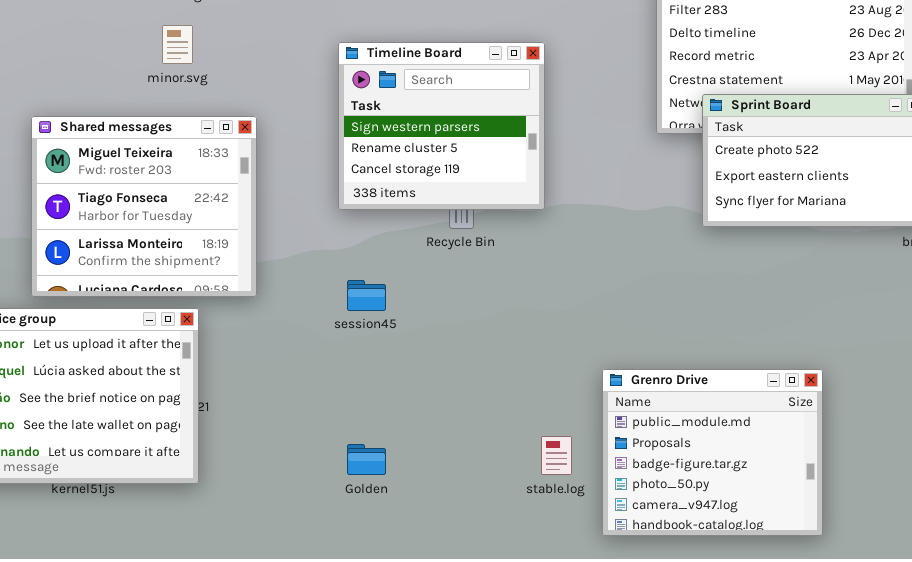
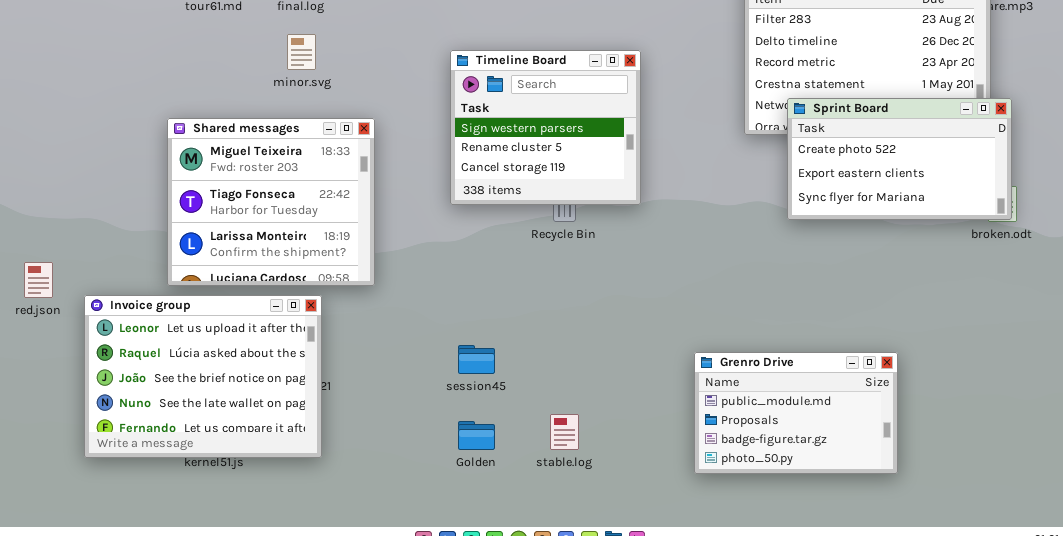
session45: [347,280,386,311] -> [458,345,495,374], moved
Grenro Drive: [602,369,823,536] -> [694,352,898,474], resized
stable.log: [541,436,572,475] -> [550,414,579,450], moved

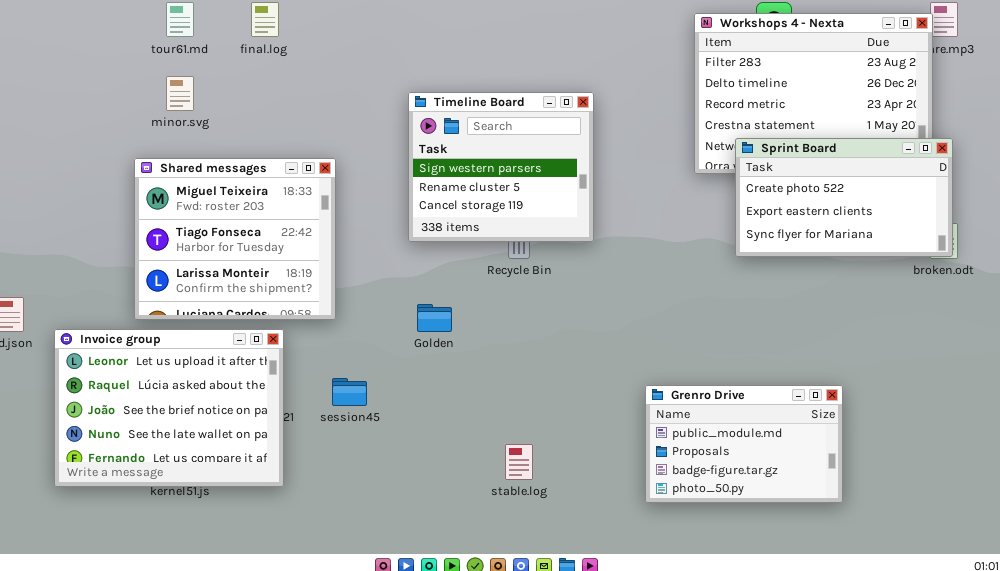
minor.svg: [287,34,316,70] -> [166,76,194,111], moved
session45: [458,345,495,374] -> [332,378,367,406], moved
Golden: [458,421,495,450] -> [417,304,452,332], moved

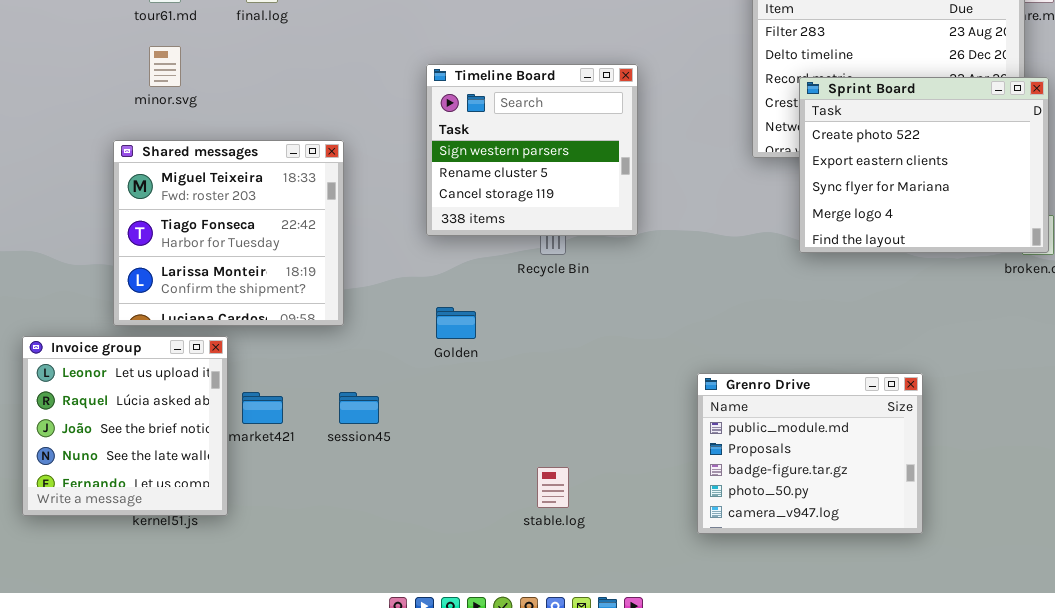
Sprint Board: [735,138,953,257] -> [799,77,1049,253], resized
Invoice group: [54,329,284,487] -> [22,336,228,516], resized
Grenro Drive: [645,385,843,503] -> [697,373,923,534], resized

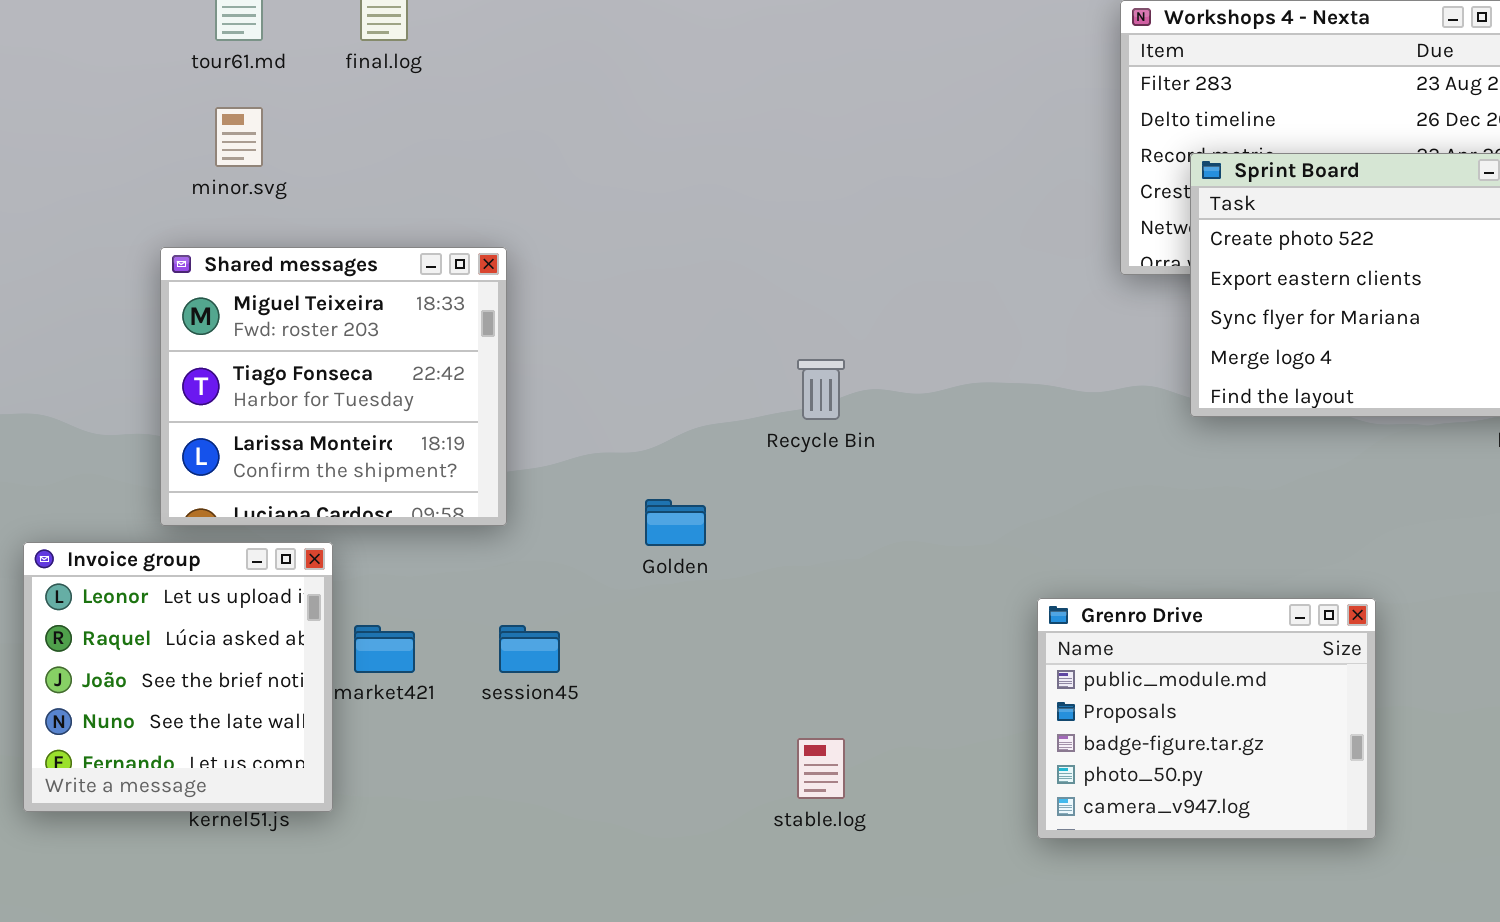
Timeline Board: [426,64,638,236] -> none, closed

